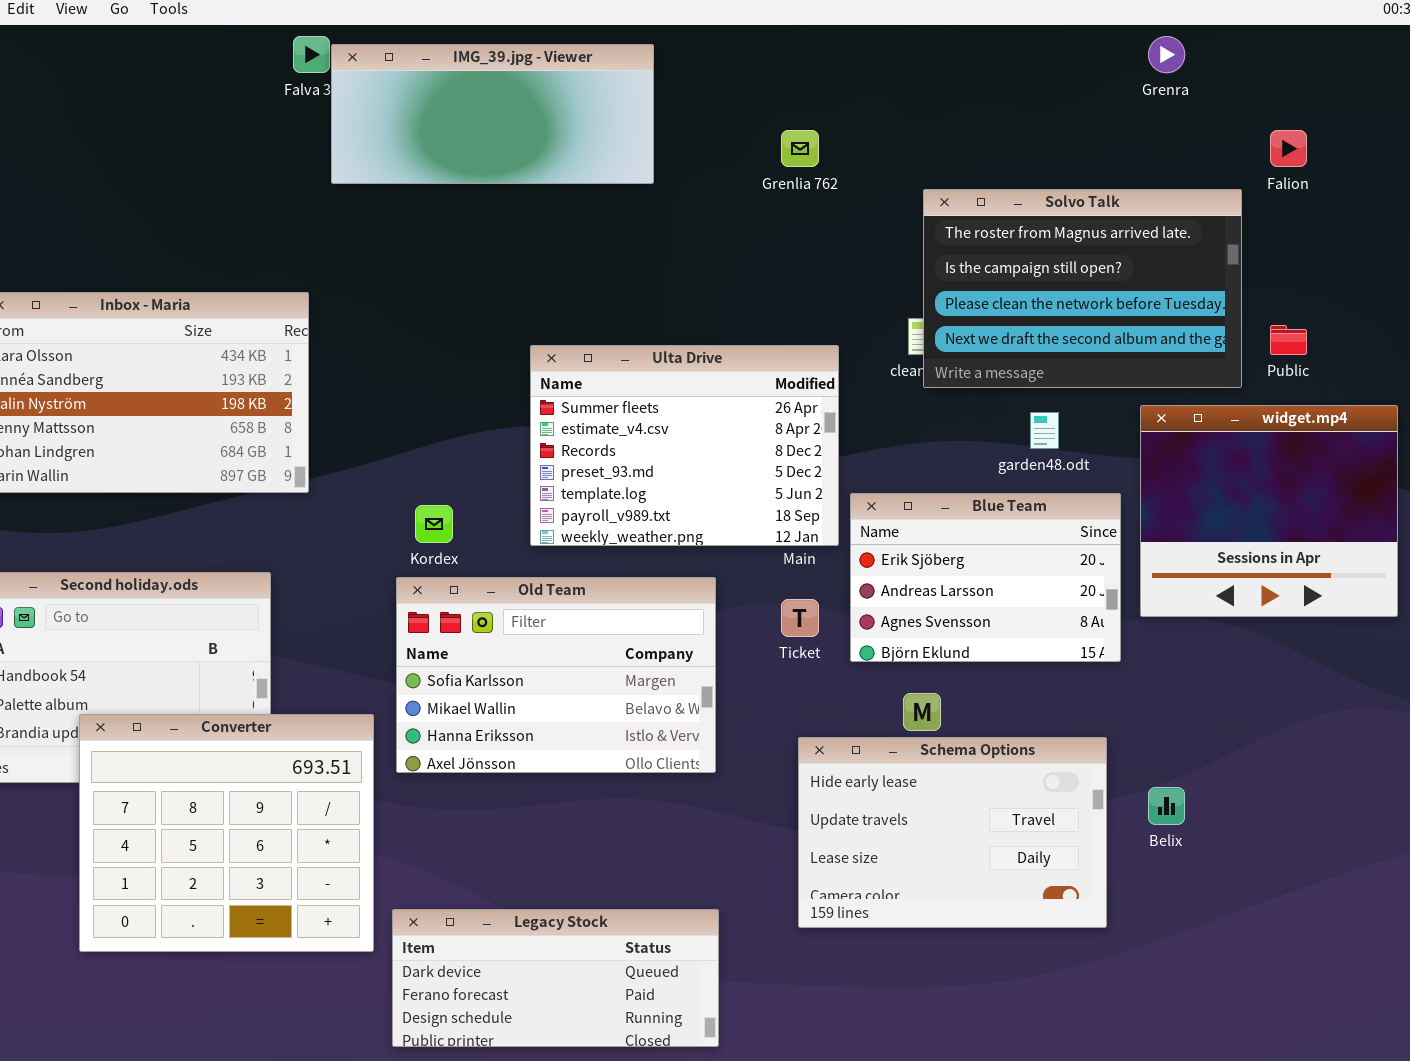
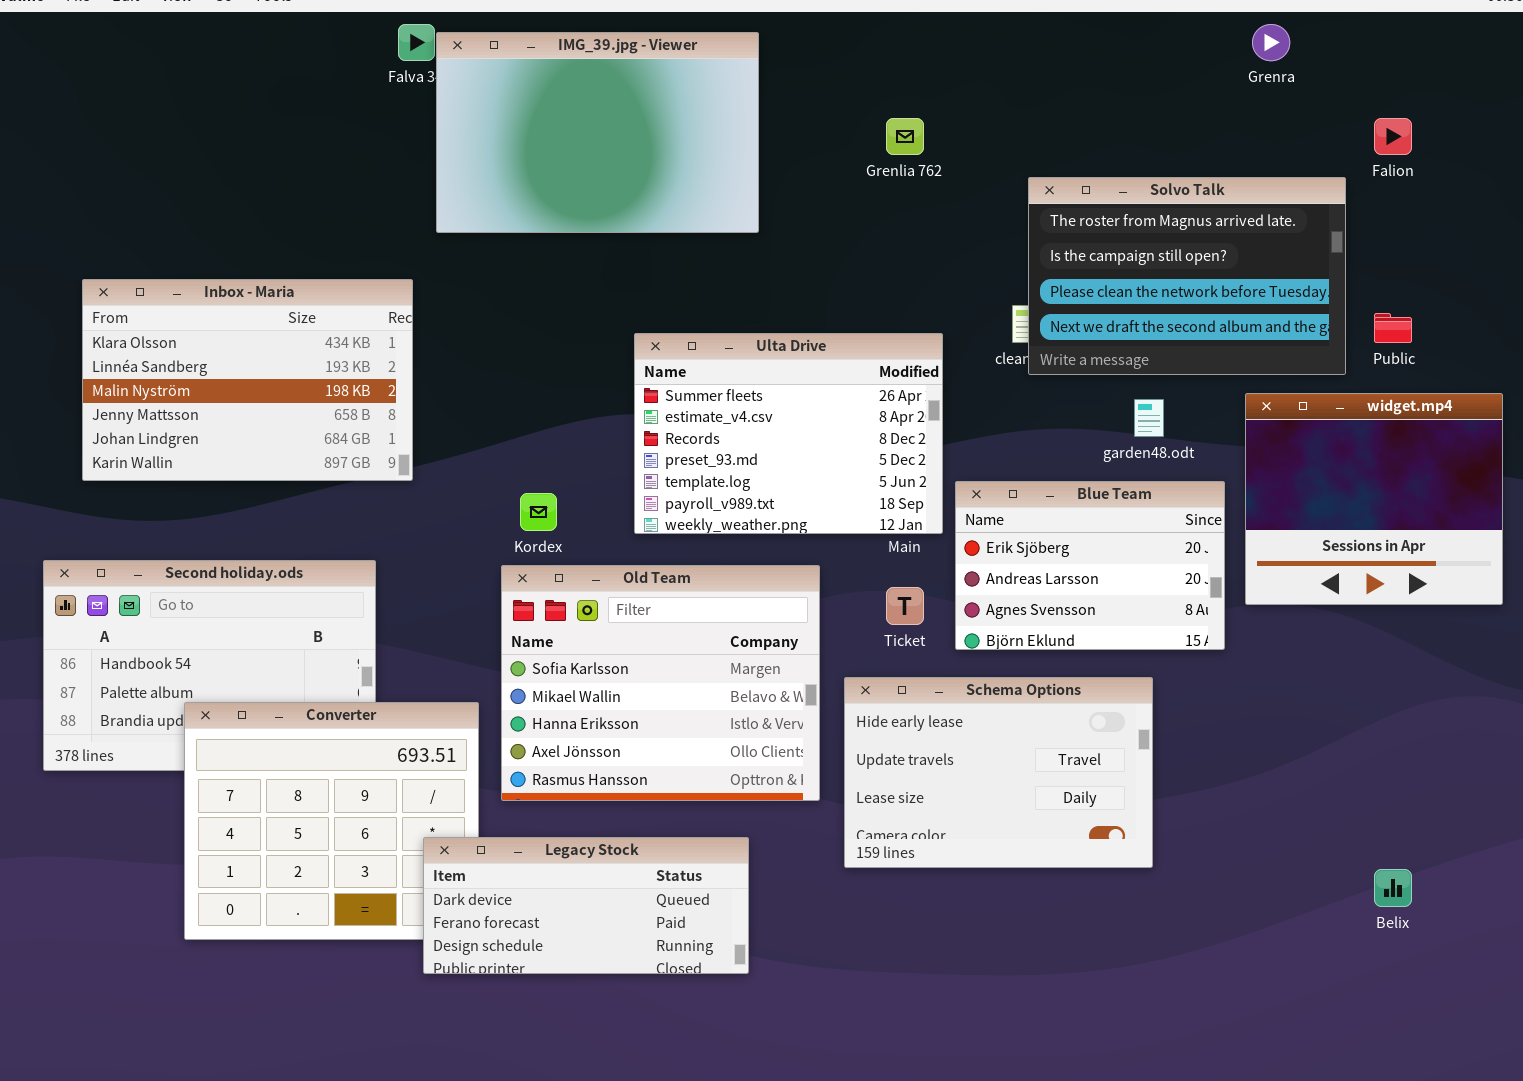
IMG_39.jpg - Viewer: [331,44,654,184] -> [436,32,759,233], resized
Old Team: [396,577,716,773] -> [501,565,820,801], resized
Schema Options: [798,737,1107,928] -> [844,677,1153,868], moved
Belix: [1148,787,1185,825] -> [1374,869,1412,907], moved
Legacy Stock: [392,909,719,1047] -> [423,837,749,974], moved

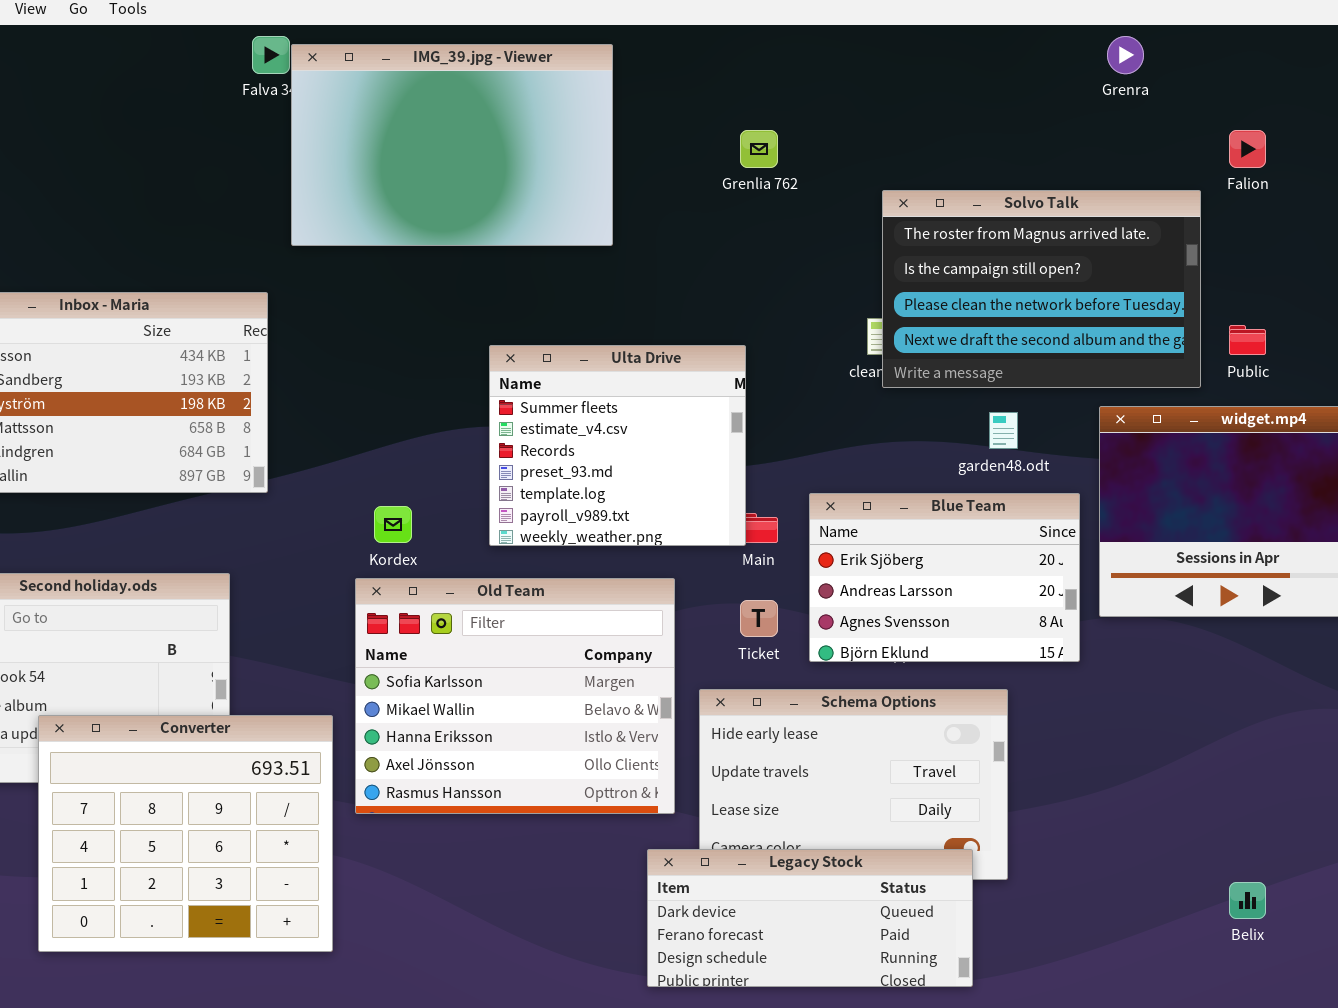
Ulta Drive: [634,333,943,534] -> [489,345,746,546], resized
Legacy Stock: [423,837,749,974] -> [647,849,973,987], moved

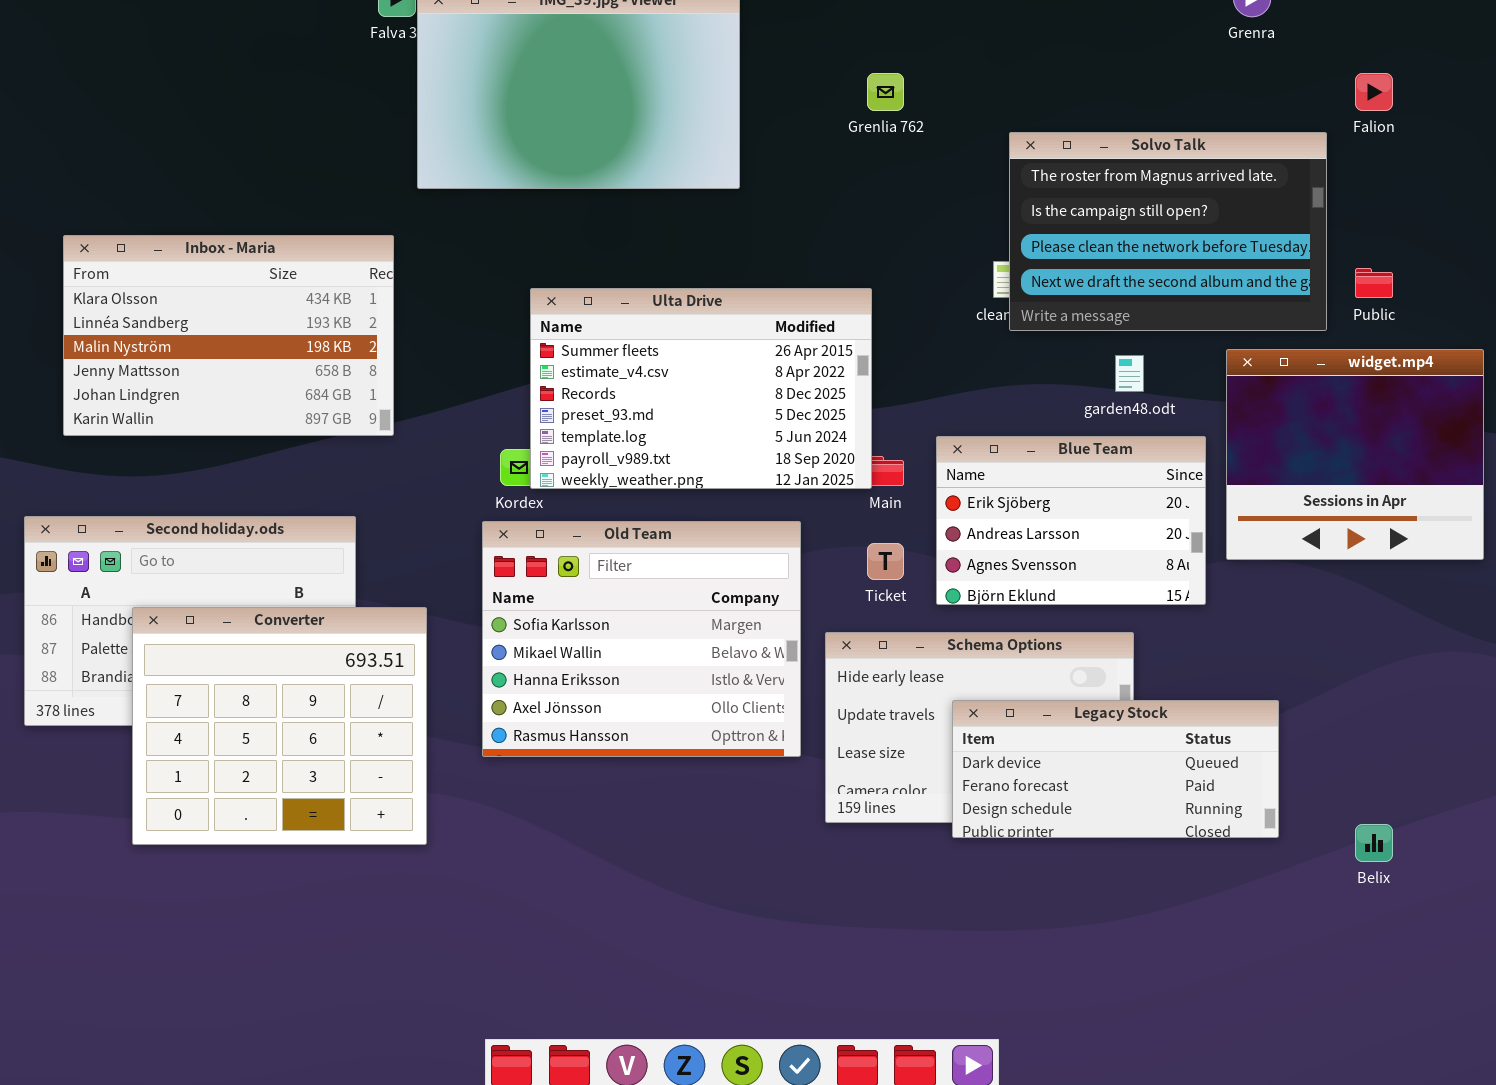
Ulta Drive: [489,345,746,546] -> [530,288,872,489], resized
Converter: [38,715,333,952] -> [132,607,427,845], moved
Legacy Stock: [647,849,973,987] -> [952,700,1279,838], moved

